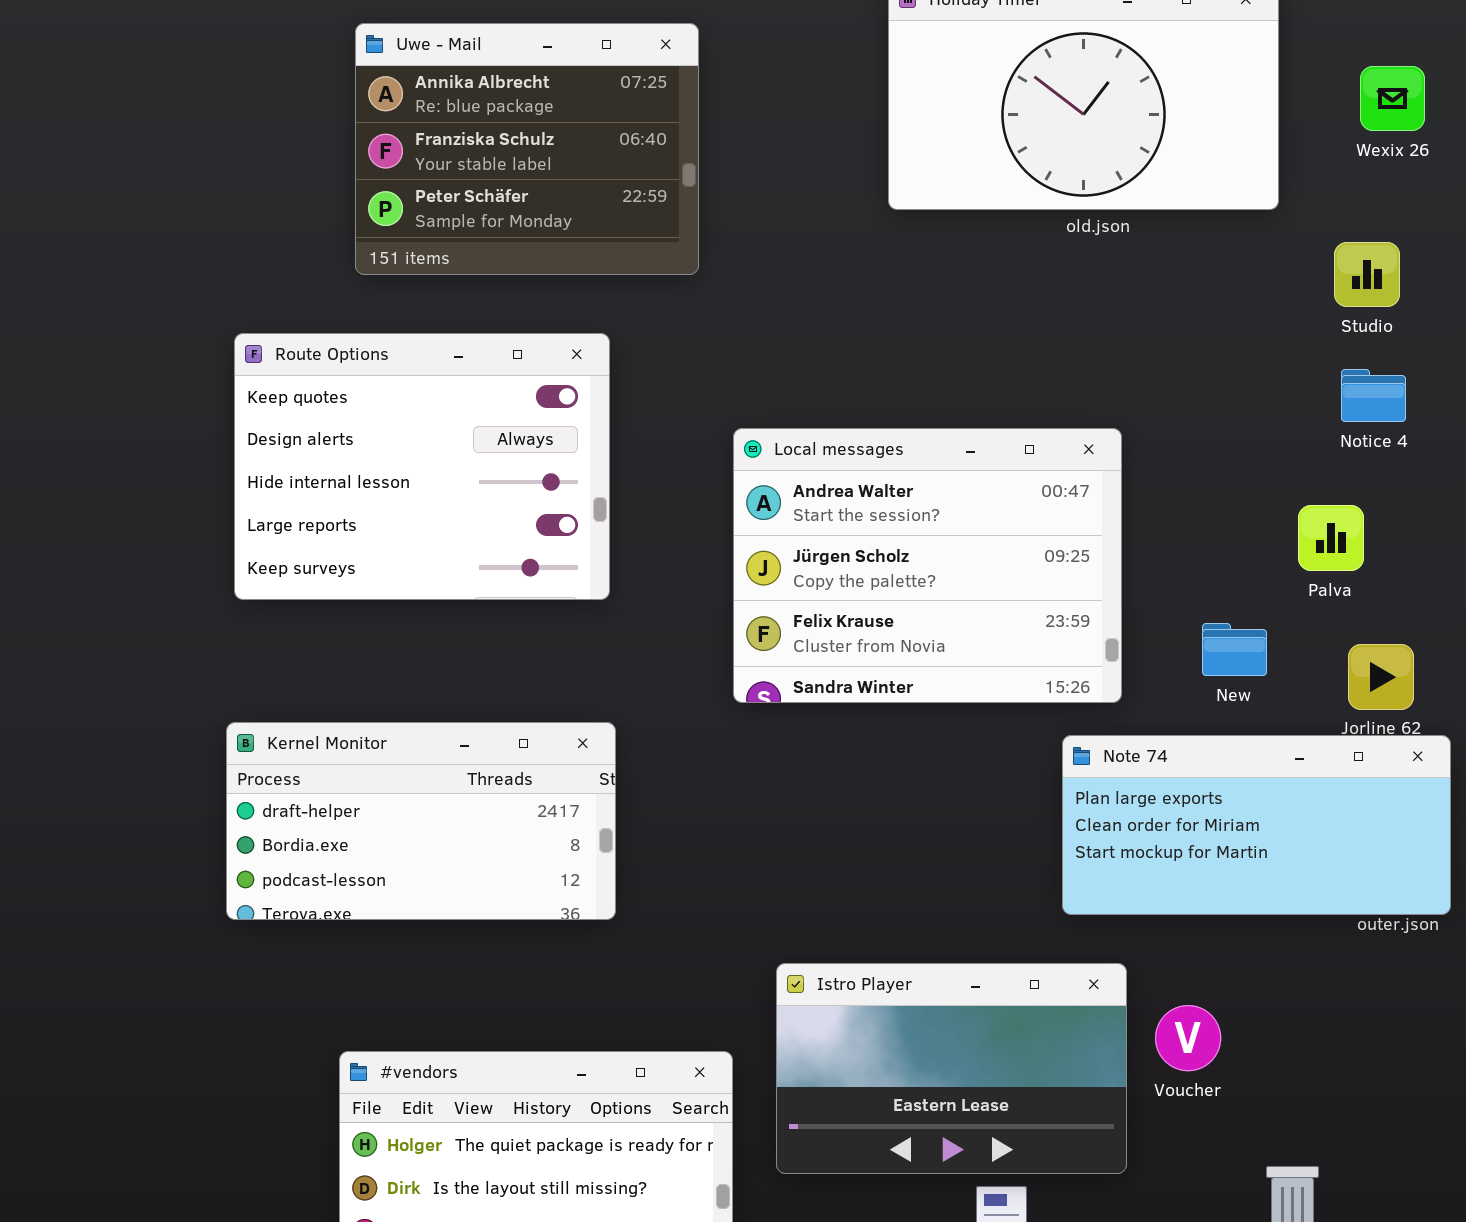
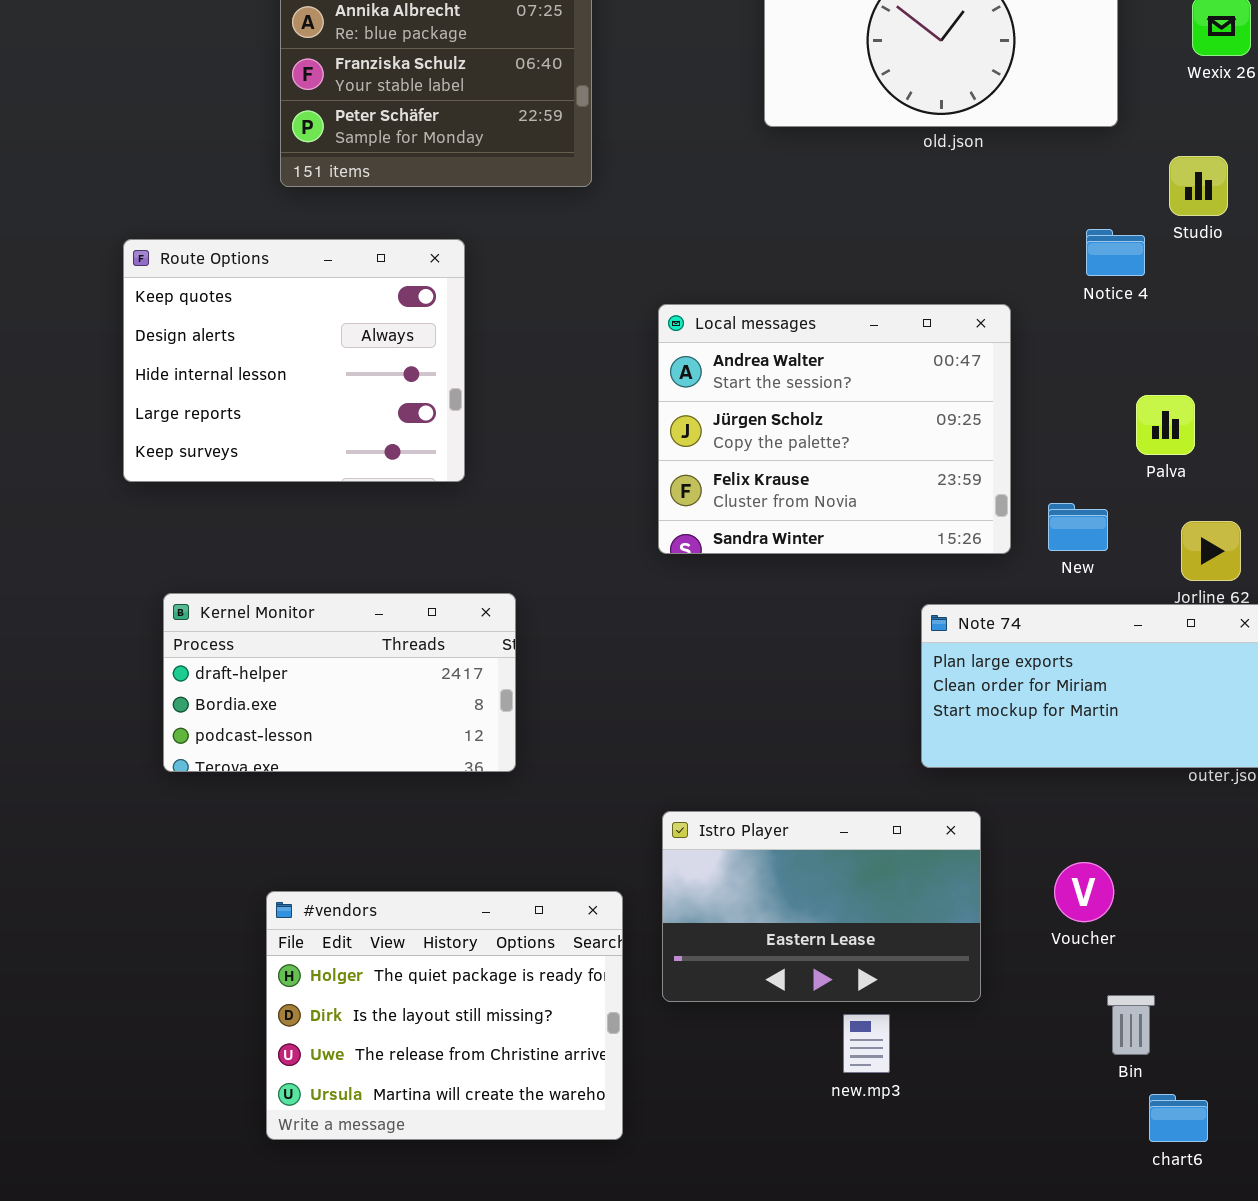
Route Options: [234,333,610,600] -> [123,239,465,482], moved
Notice 4: [1341,369,1406,422] -> [1086,229,1145,276], moved
Local messages: [733,428,1122,703] -> [658,304,1011,554], moved
Voucher: [1155,1005,1221,1071] -> [1054,862,1114,922], moved

